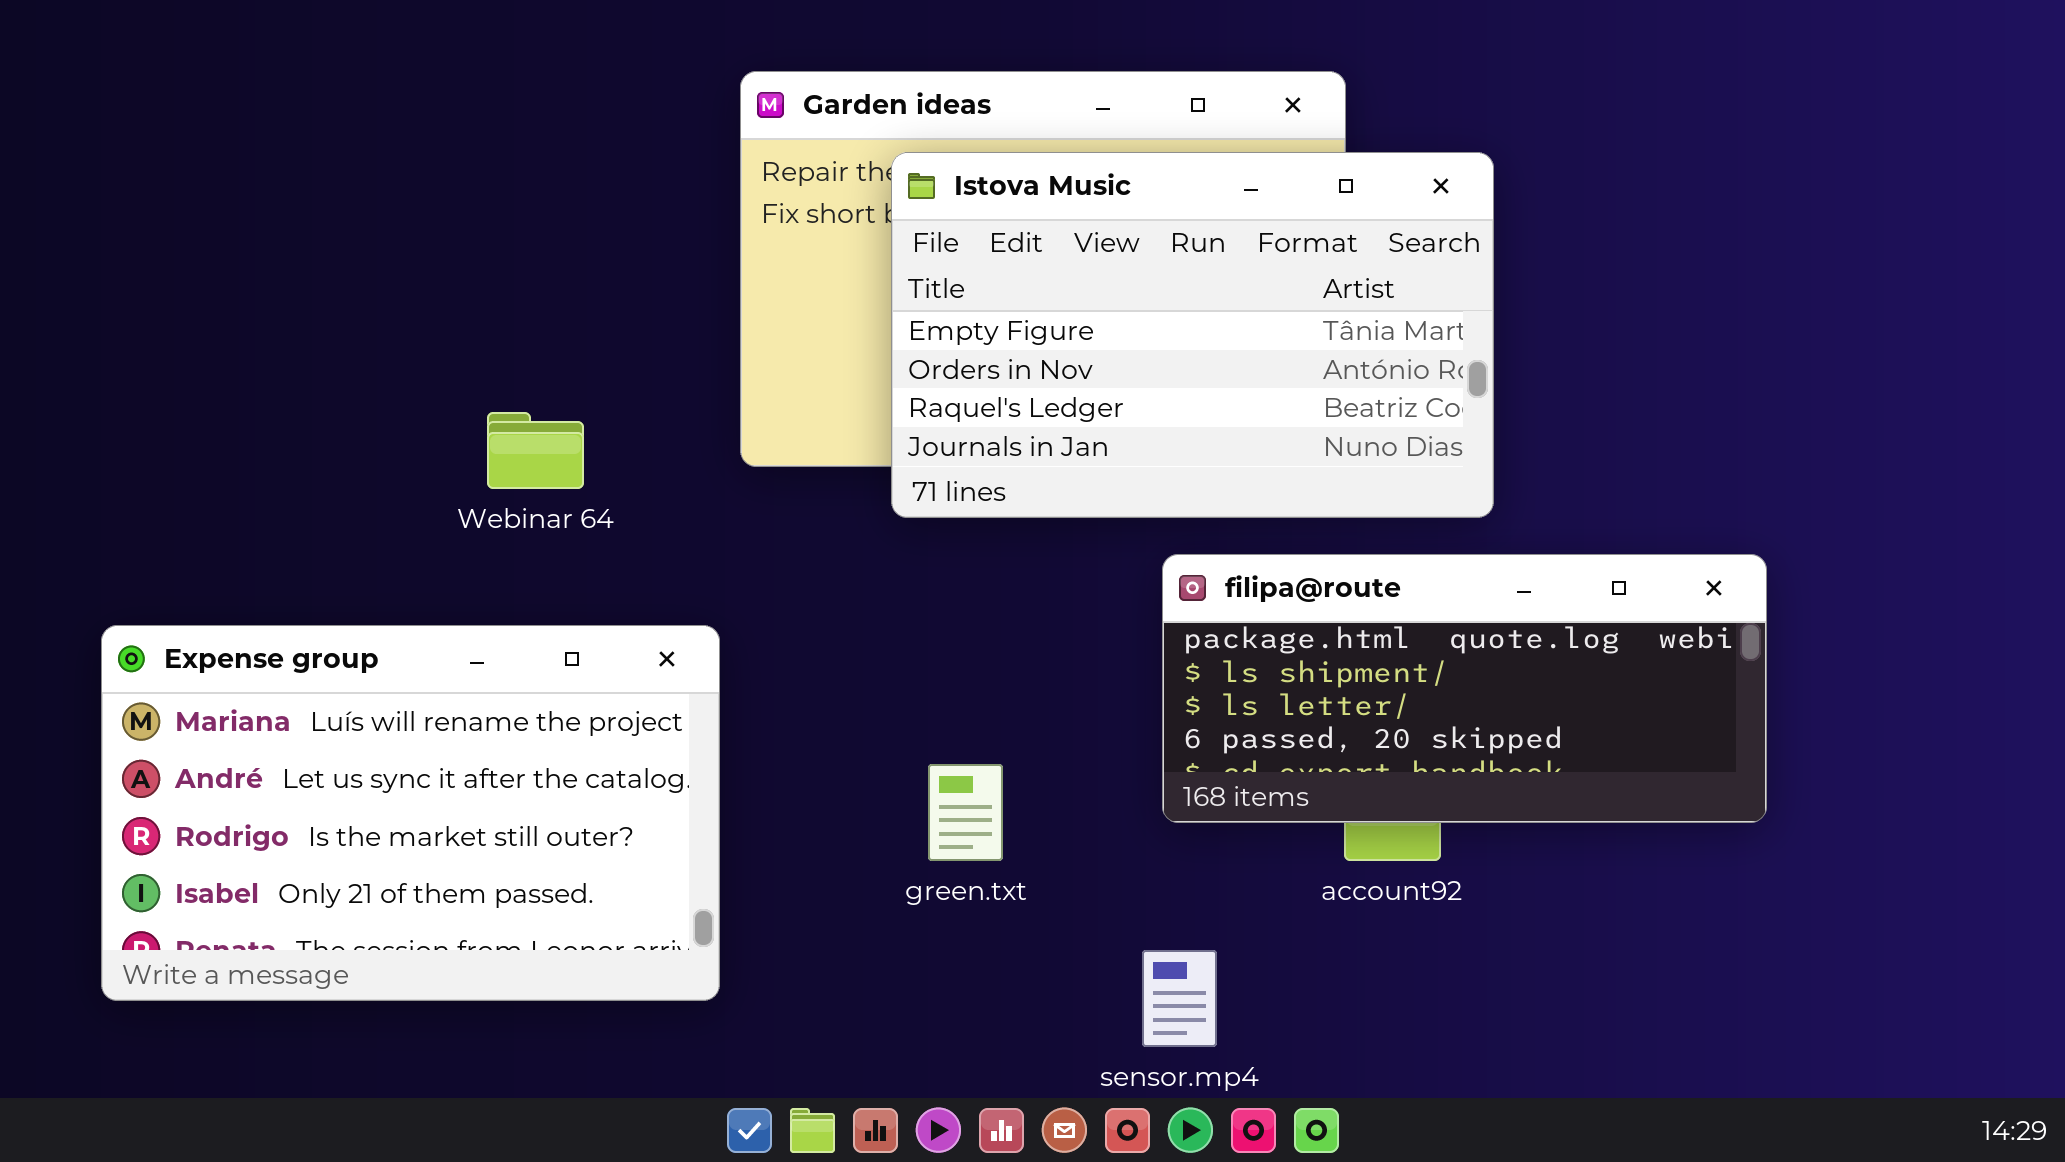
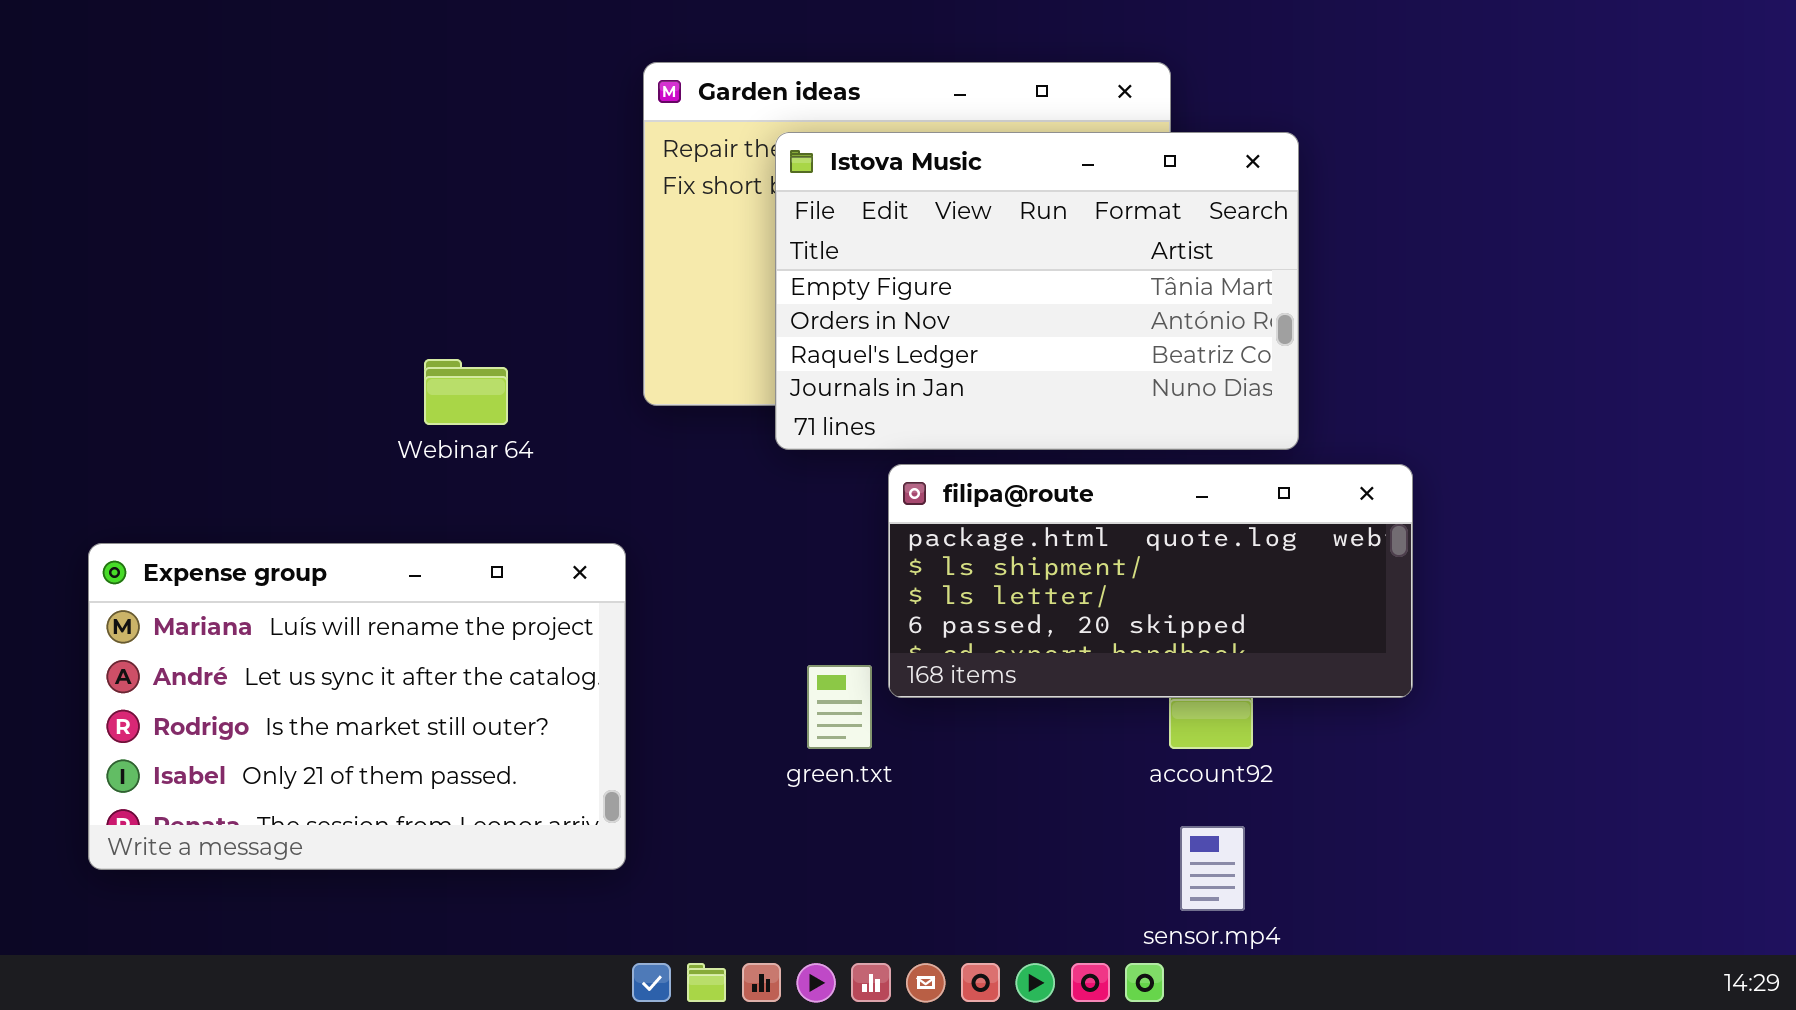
filipa@route: [1162,554,1767,823] -> [888,464,1413,698], moved
sensor.mp4: [1142,950,1217,1047] -> [1180,826,1245,911], moved

